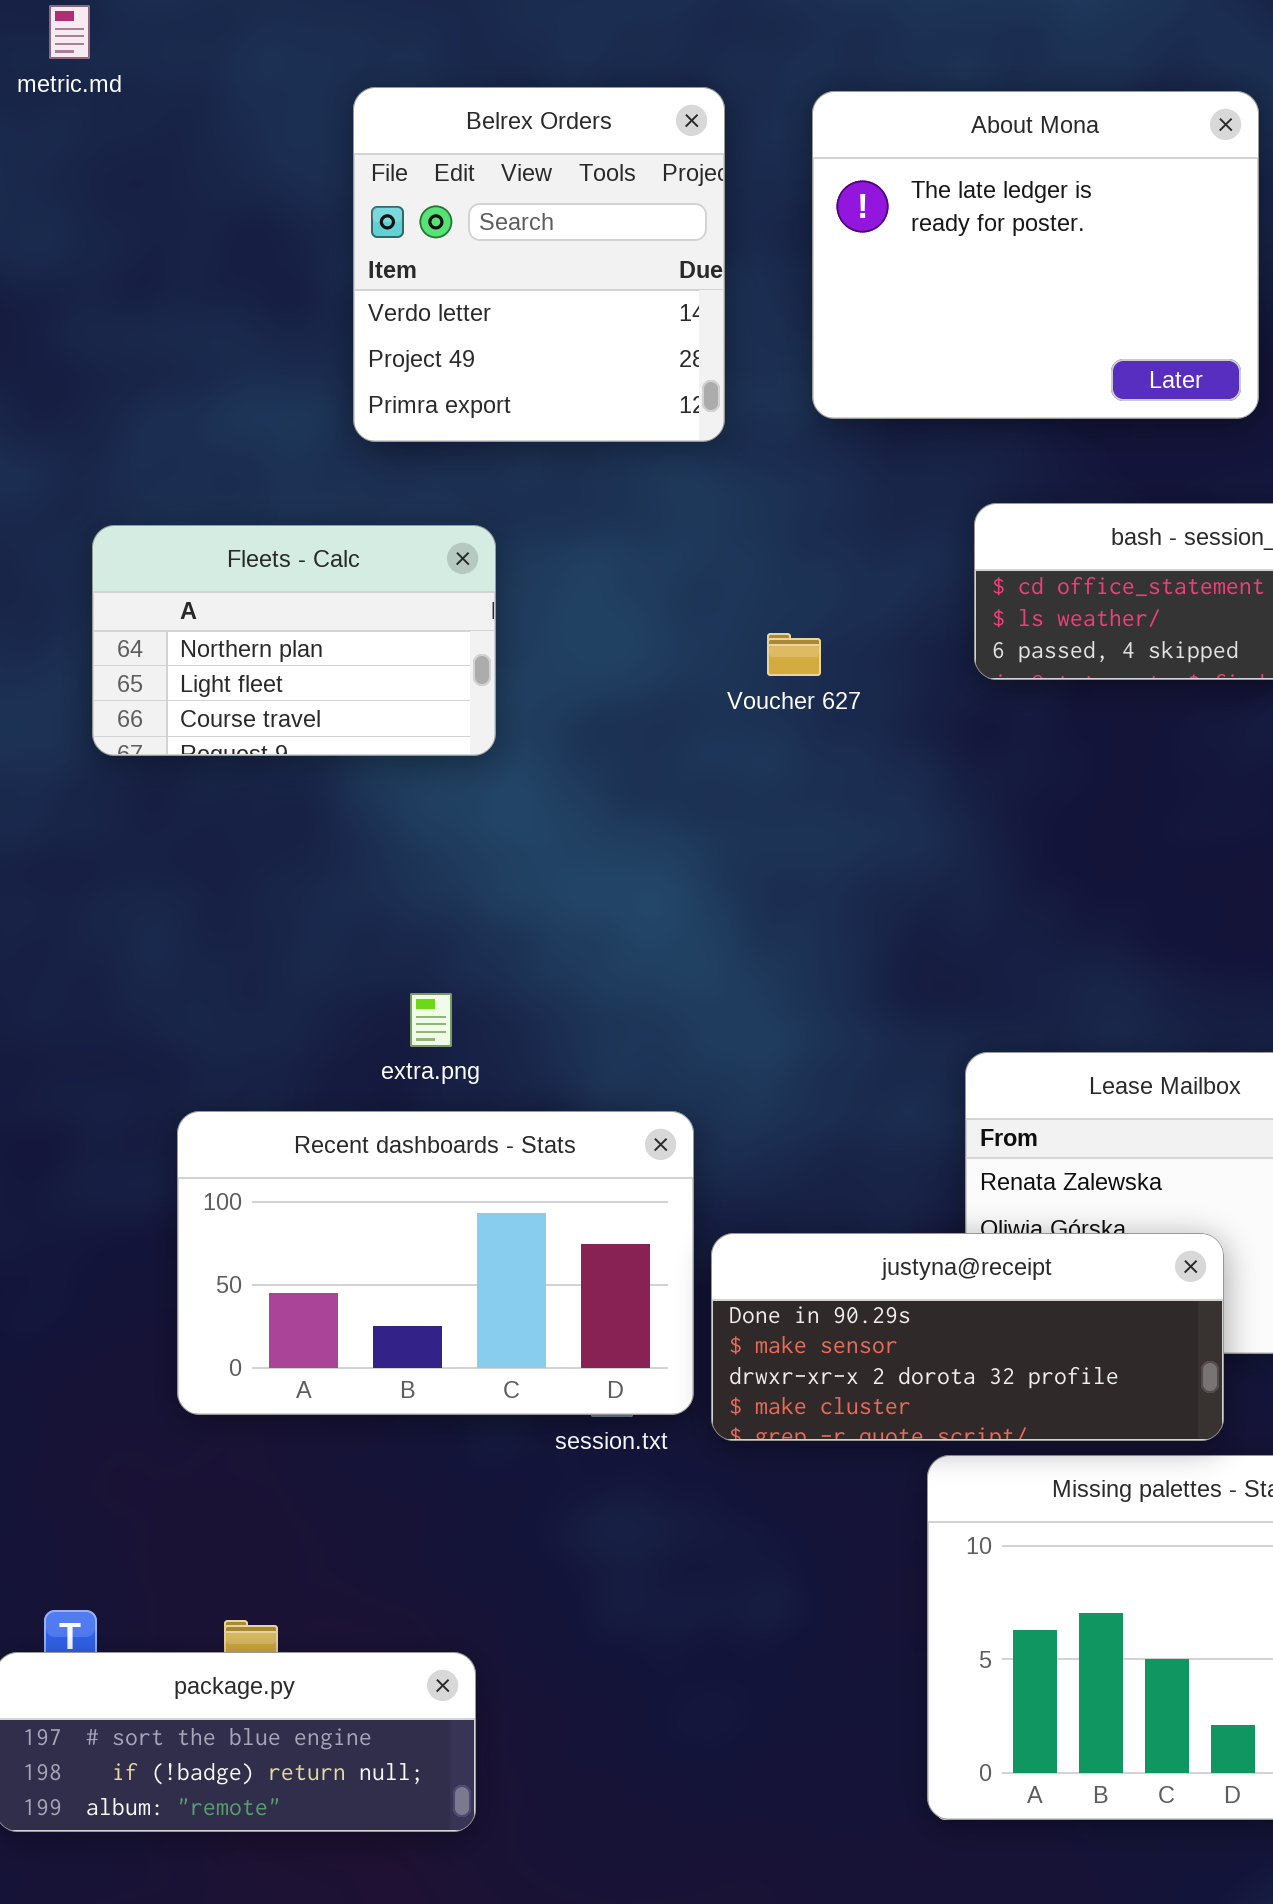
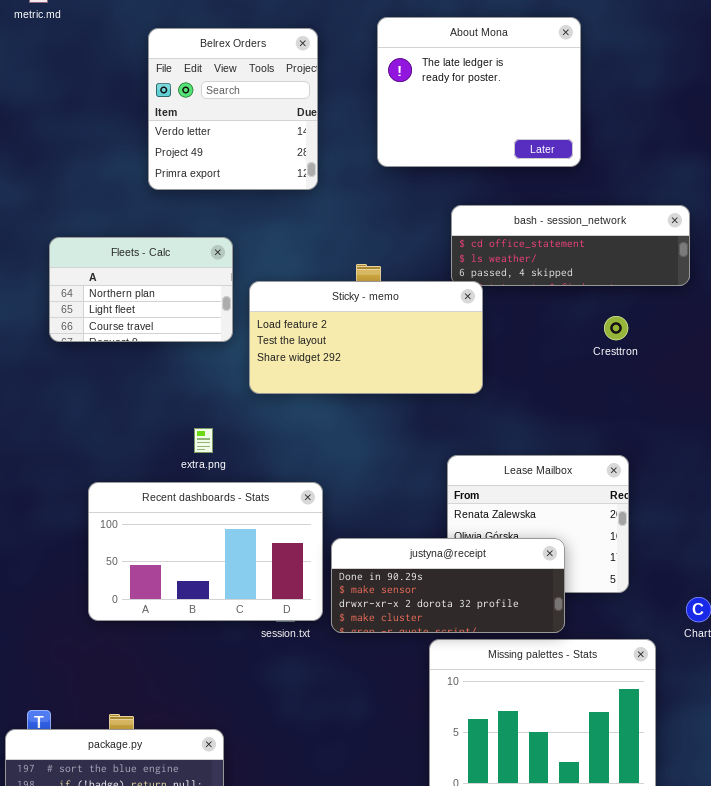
Belrex Orders: [353,87,725,442] -> [148,28,318,190], moved
Fleets - Calc: [92,525,496,756] -> [49,237,233,342], moved
Sticky - memo: none -> [249,281,483,394], opened

